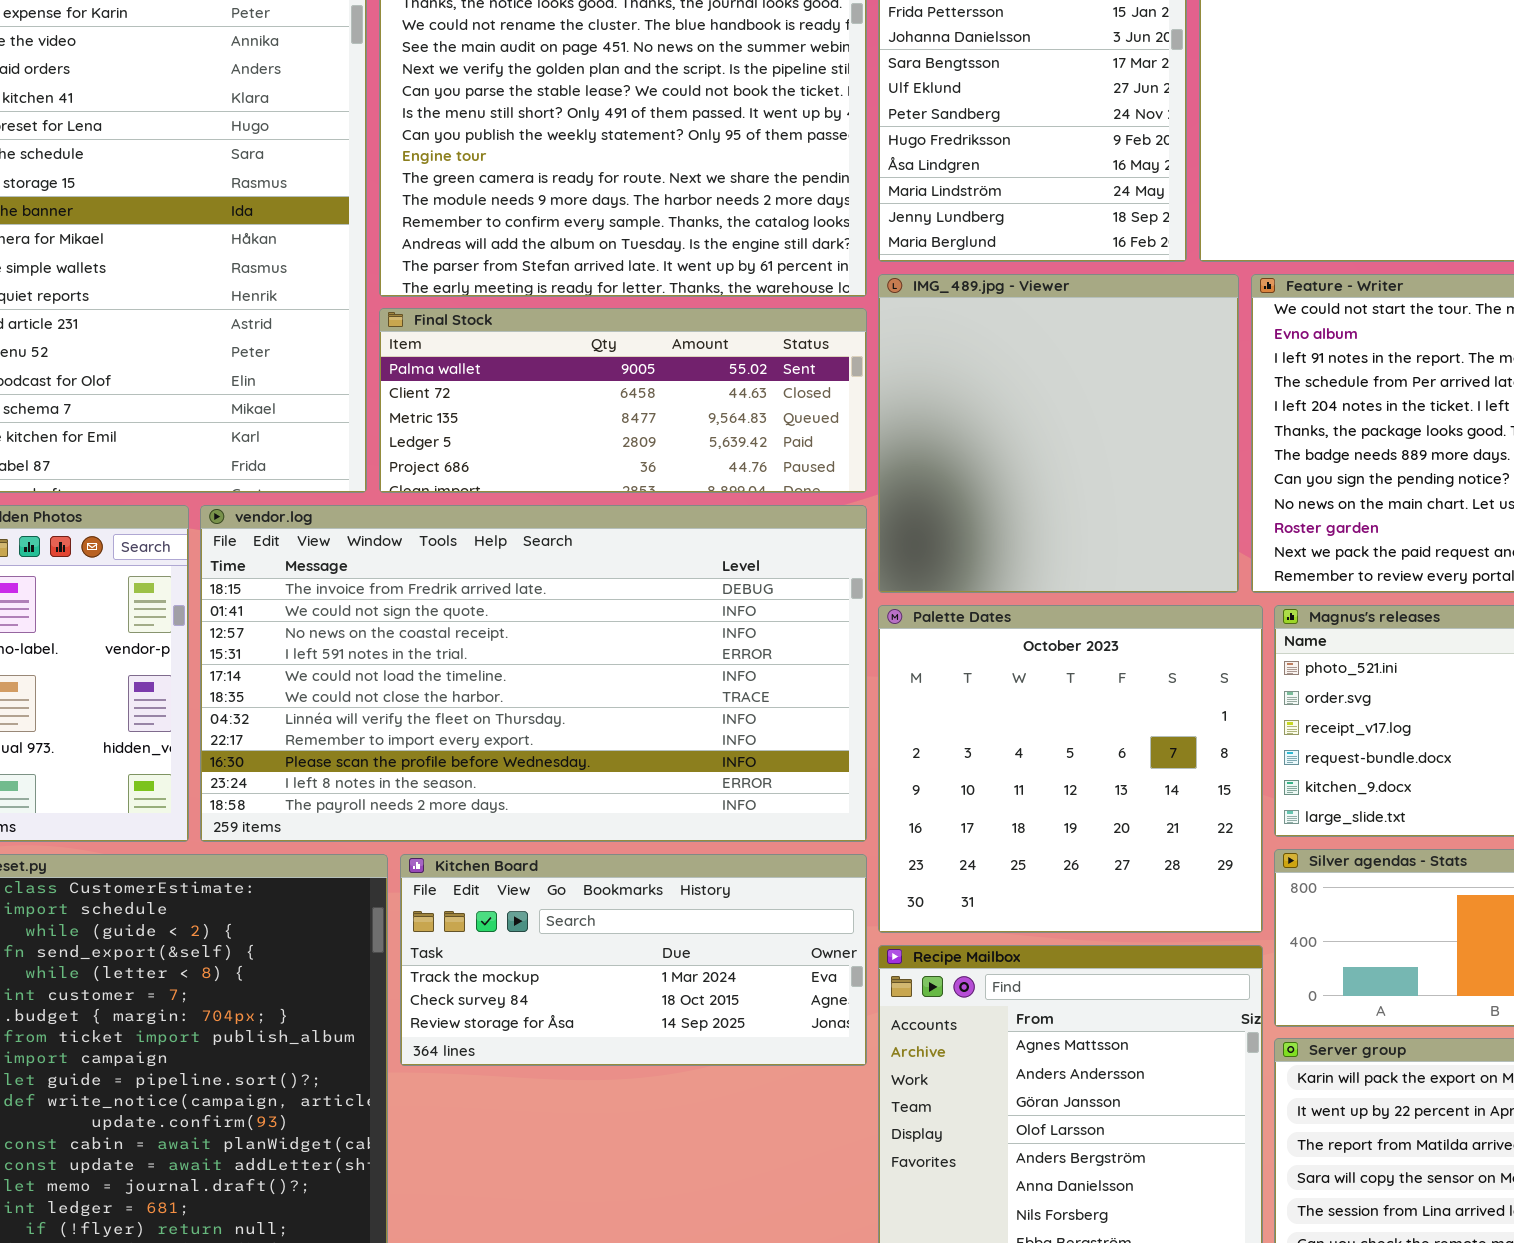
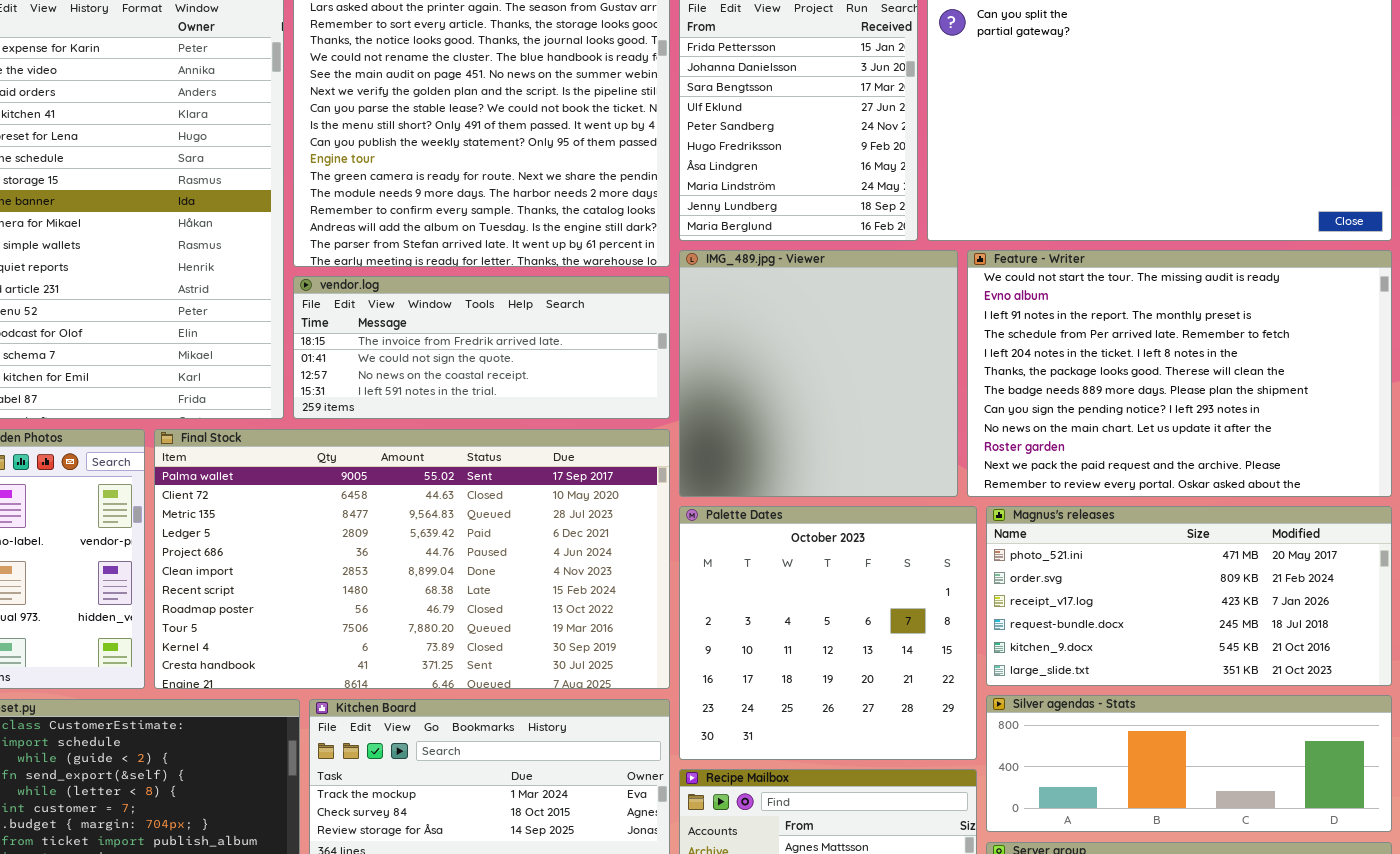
Final Stock: [379,308,867,493] -> [154,429,670,689], moved, resized
vendor.log: [200,505,867,842] -> [293,276,670,419], moved, resized

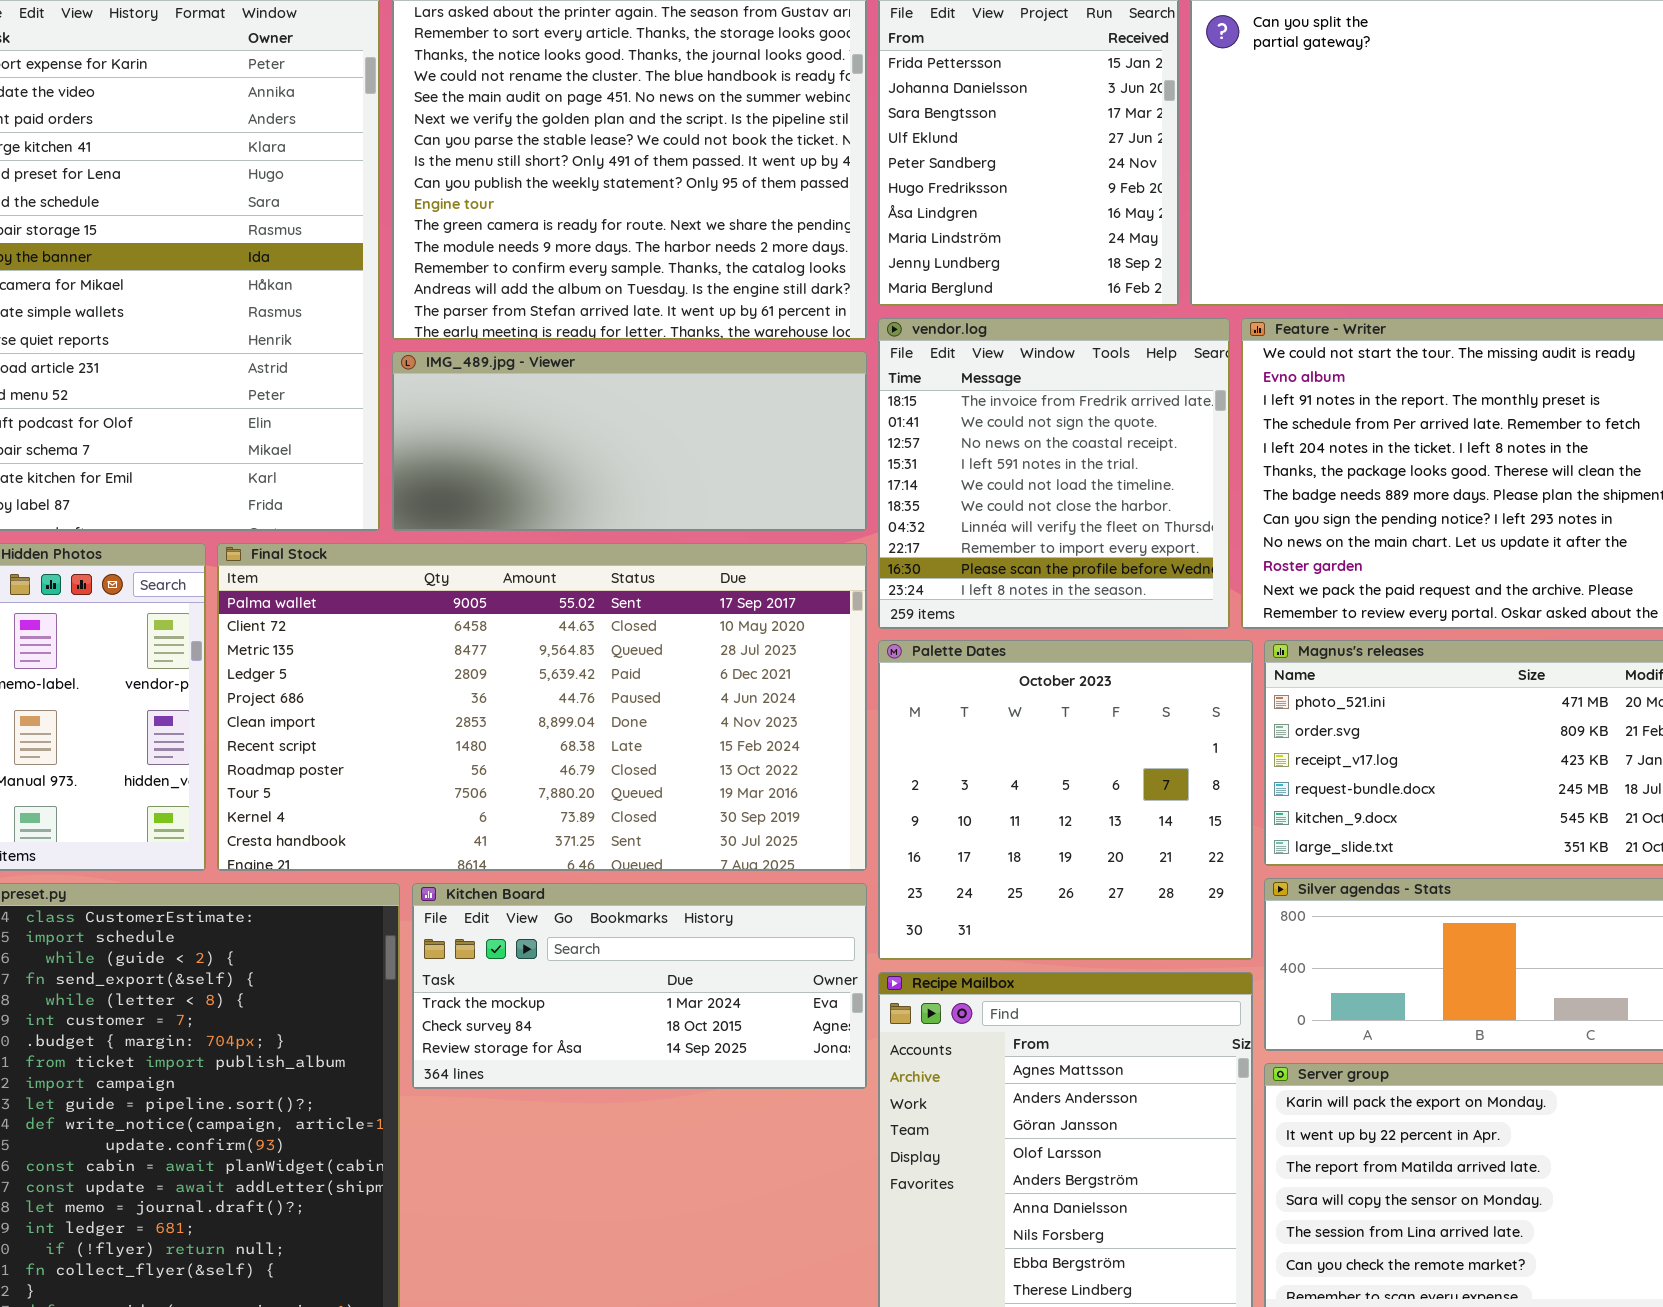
IMG_489.jpg - Viewer: [679,250,958,497] -> [392,351,867,531], moved, resized
vendor.log: [293,276,670,419] -> [878,318,1230,629], moved, resized

